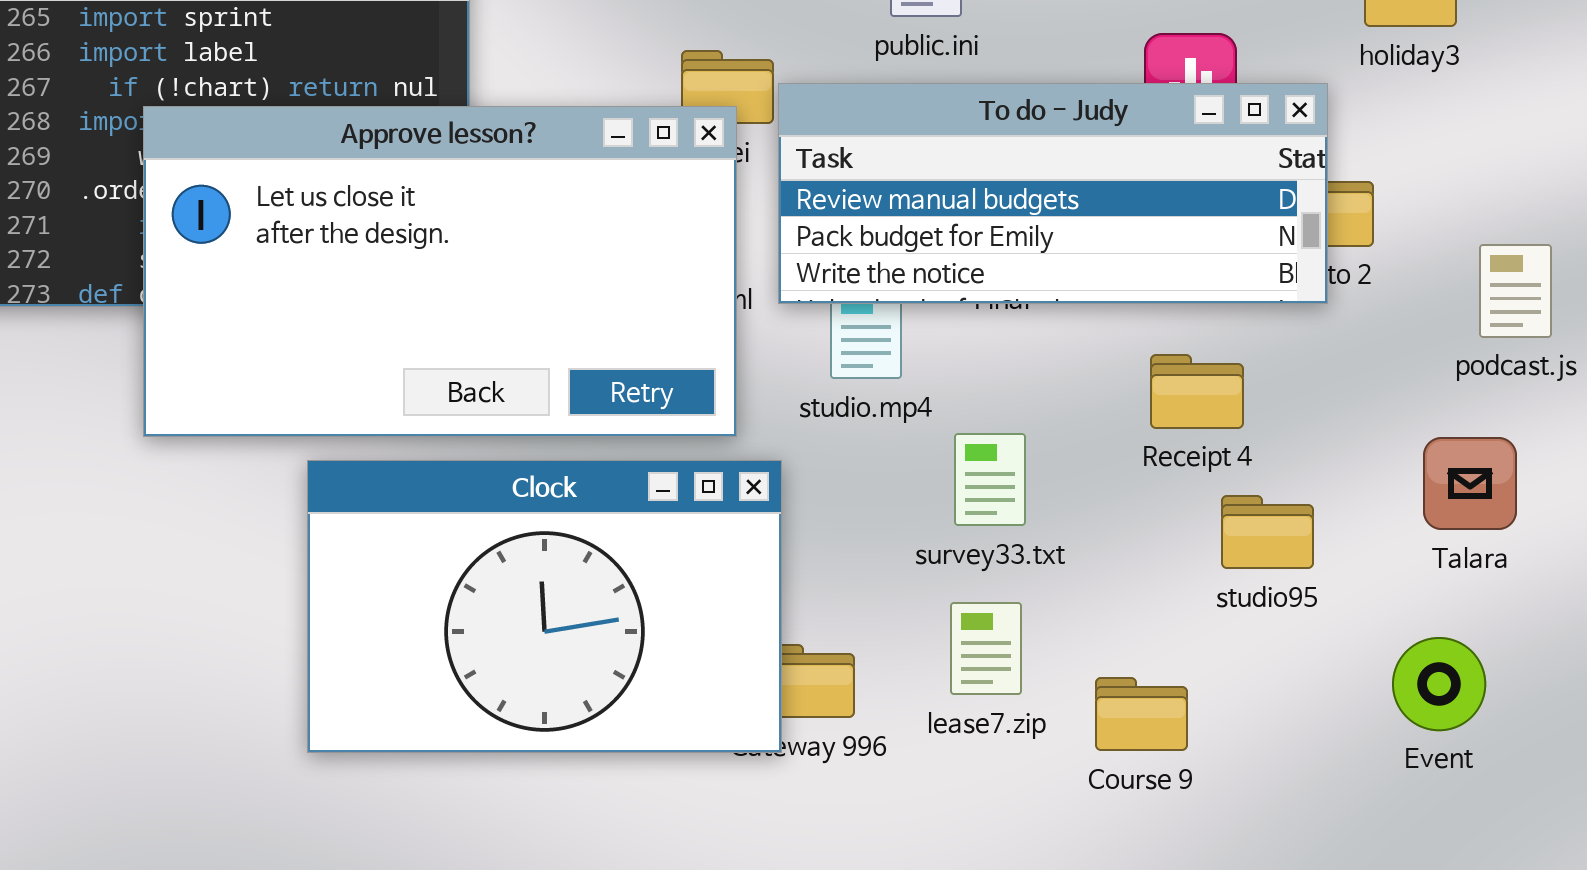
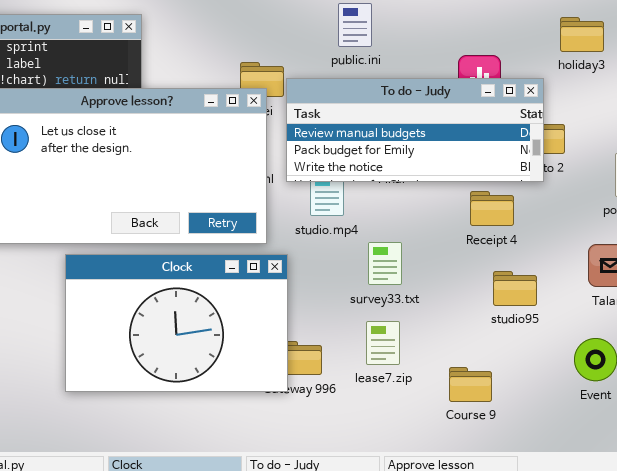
Receipt 4: [1150,354,1244,429] -> [470,191,514,226], moved
Course 9: [1095,677,1188,751] -> [449,367,492,402], moved

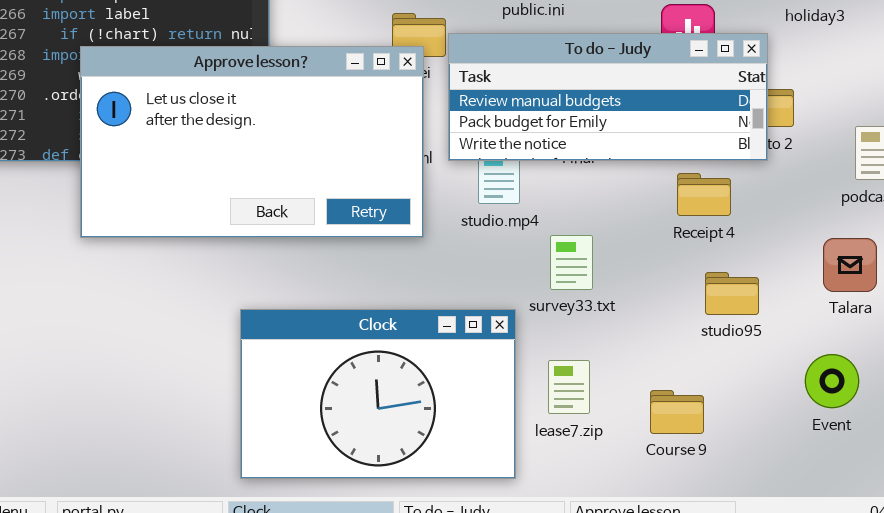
Clock: [65,254,288,392] -> [240,309,516,479], moved
lease7.zip: [366,321,400,365] -> [548,360,590,414], moved

